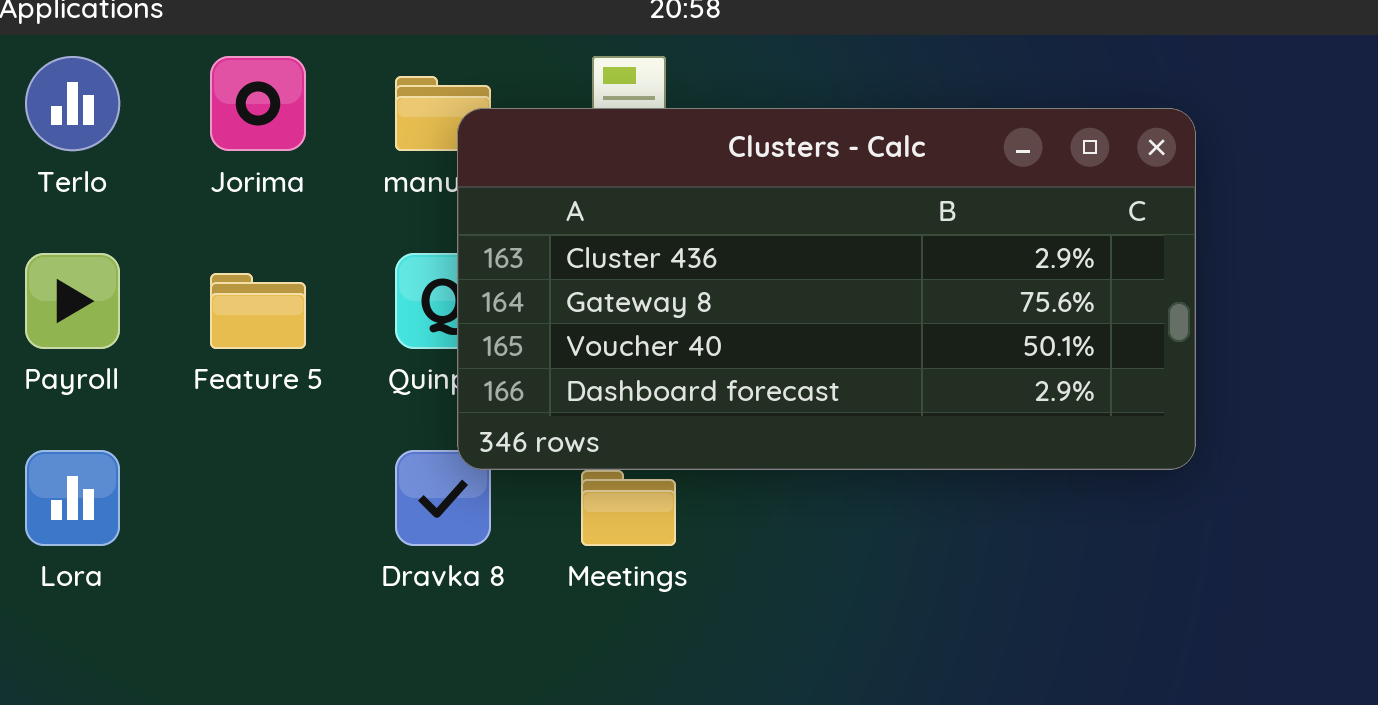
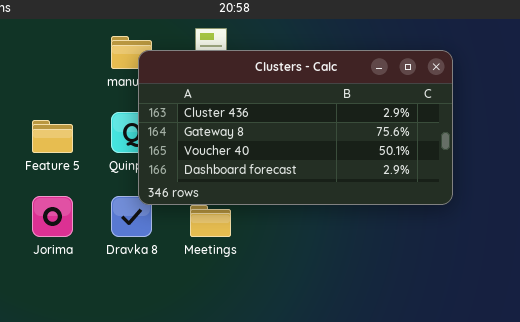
Jorima: [210,56,306,151] -> [32,196,73,237], moved

